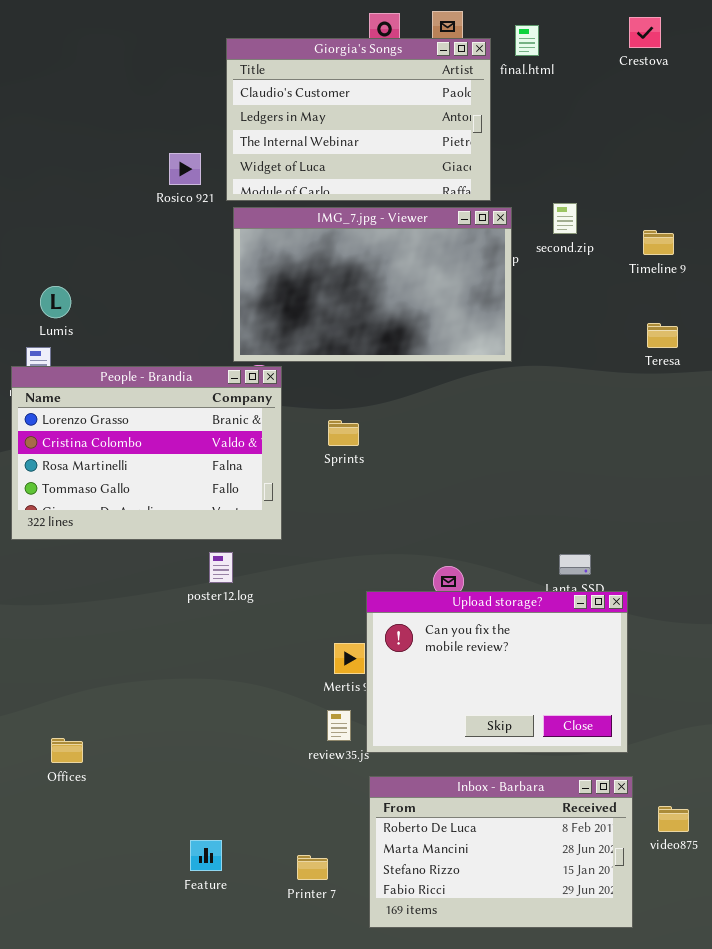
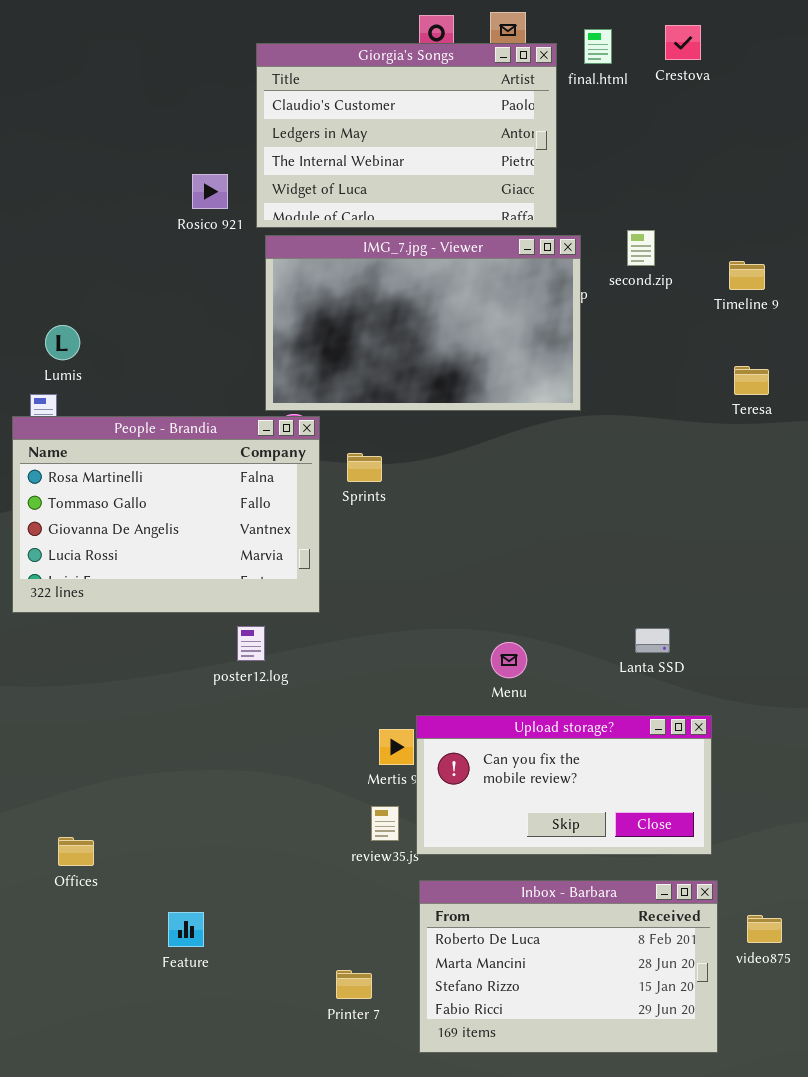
Crestova: [629,17,661,48] -> [665,25,701,60], moved
People - Brandia: [11,366,282,540] -> [12,416,320,613], scrolled down 2 rows
Sprints: [328,420,359,446] -> [347,453,382,482], moved
Upload storage?: [366,591,628,753] -> [416,715,712,855], resized
Feature: [190,840,222,871] -> [168,912,204,947], moved

